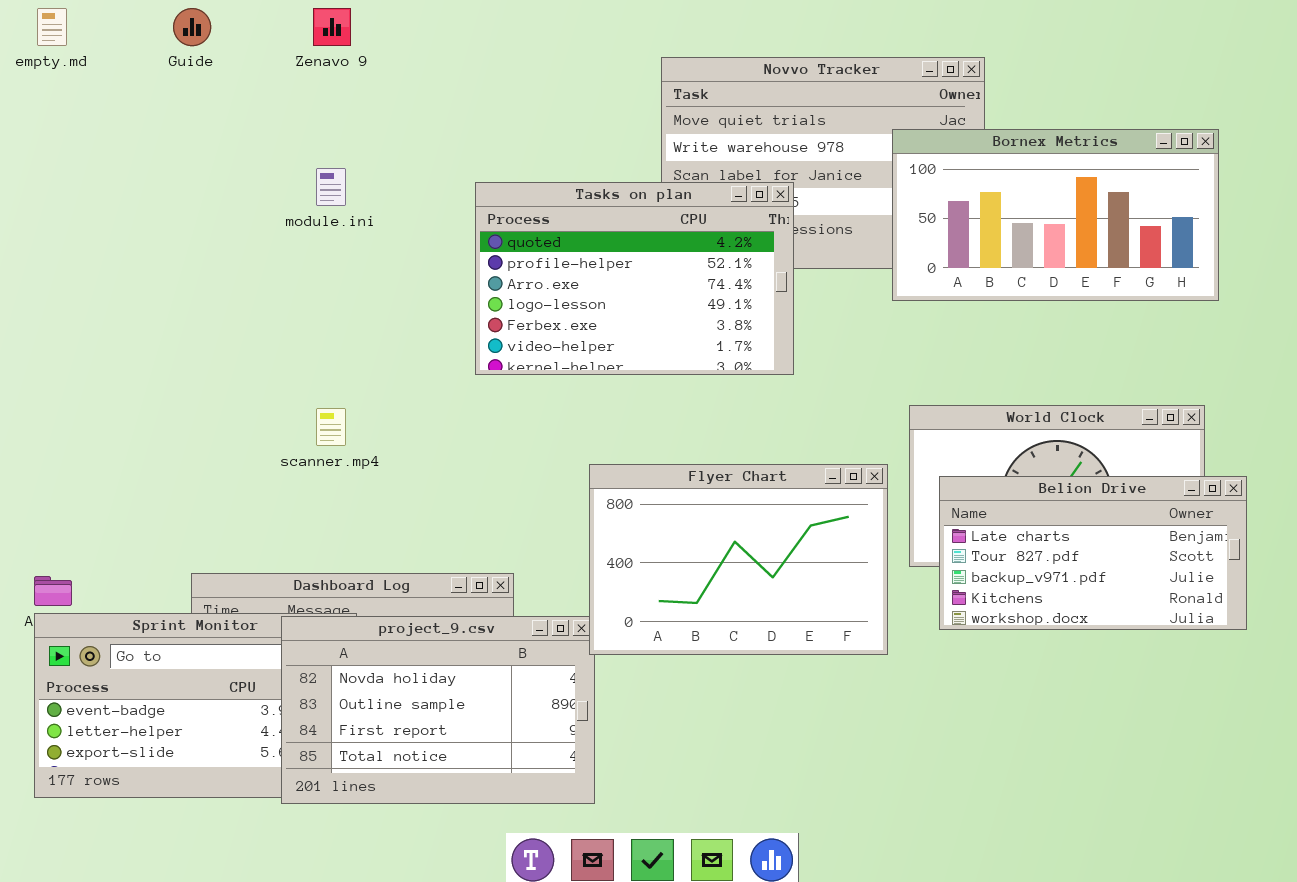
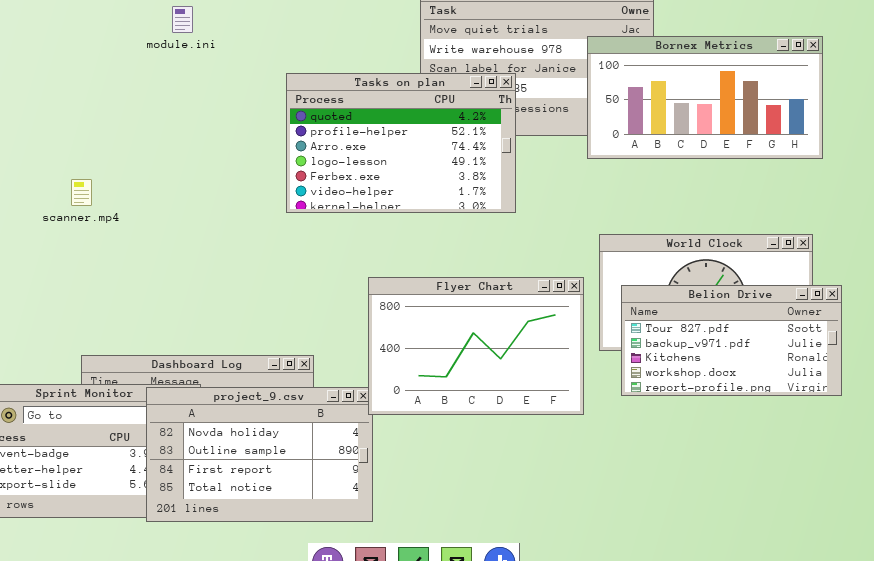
module.ini: [316,168,346,206] -> [172,6,193,33], moved
scanner.mp4: [316,408,346,446] -> [71,179,92,206], moved
Belion Drive: [939,476,1247,630] -> [621,285,842,396], scrolled down 1 row

